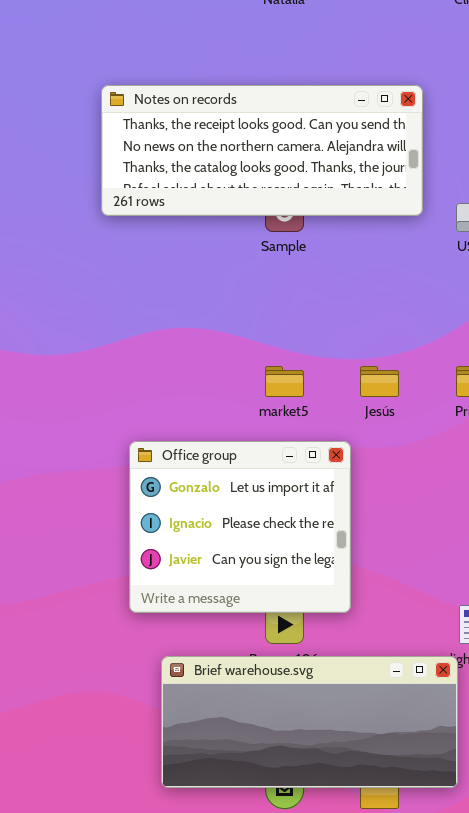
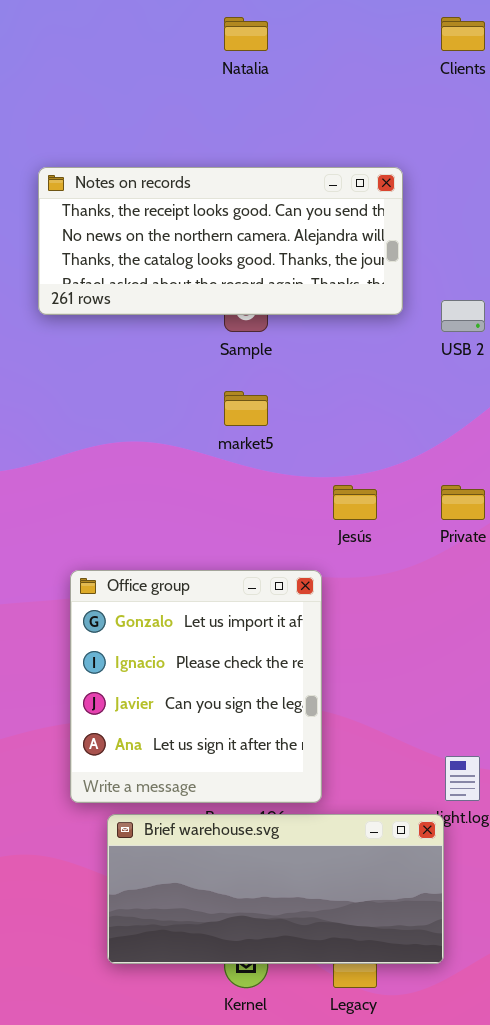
market5: [265,366,304,397] -> [224,391,268,426], moved
Office group: [129,441,351,613] -> [70,570,322,803], resized

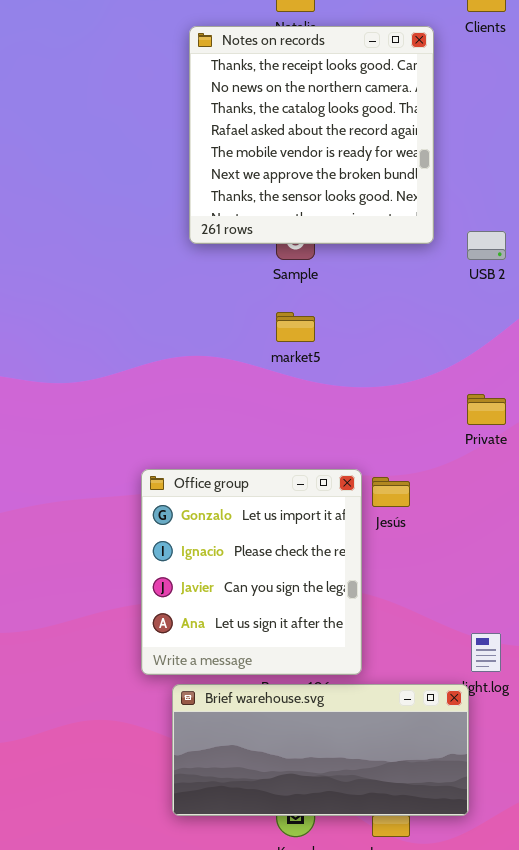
Notes on records: [38,167,403,315] -> [189,26,434,244], resized
Jesús: [333,485,377,520] -> [372,477,410,507], moved

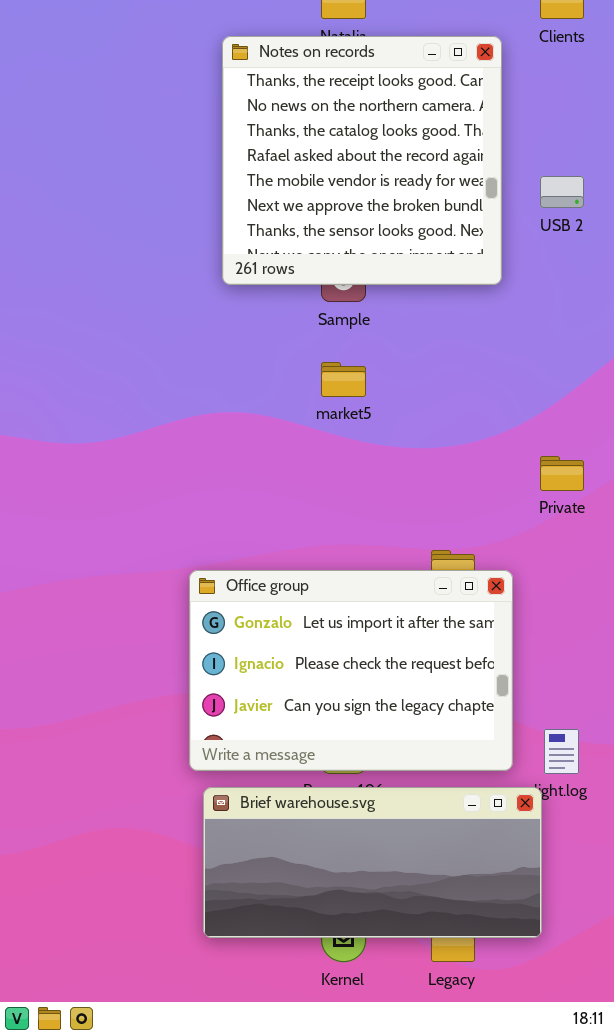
USB 2: [467,231,506,260] -> [540,176,584,208], moved
Office group: [141,469,362,675] -> [189,570,513,771], moved, resized

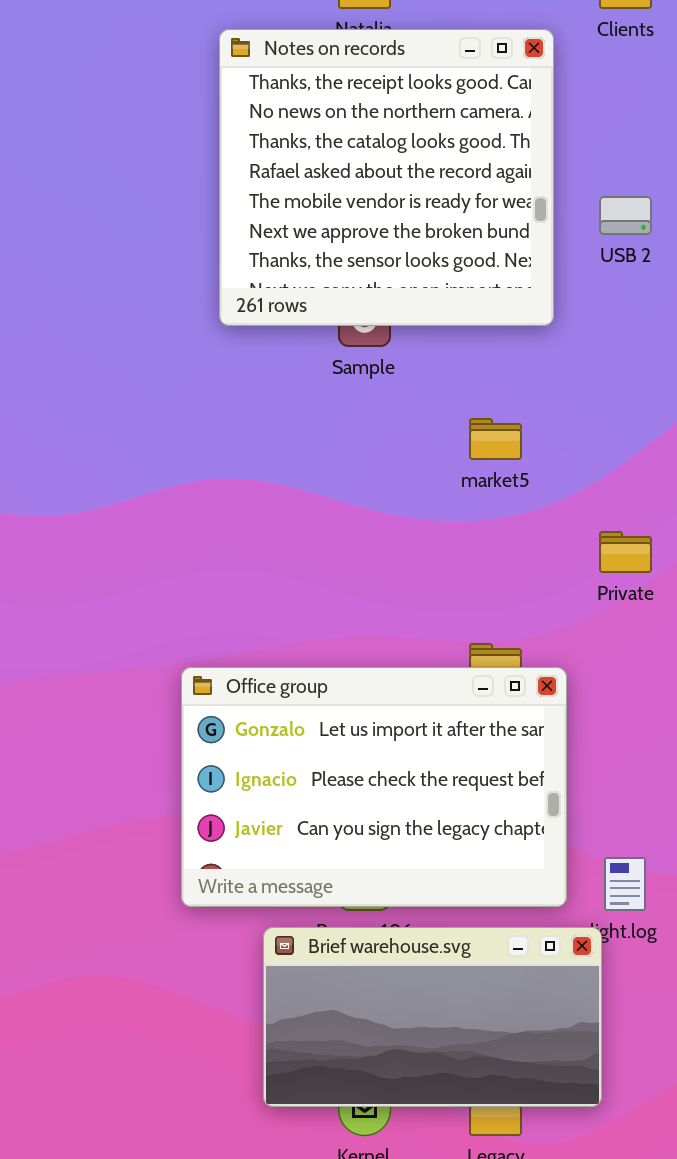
market5: [321,362,366,397] -> [469,418,522,460], moved
Brief warehouse.svg: [203,787,542,938] -> [263,927,602,1107], resized

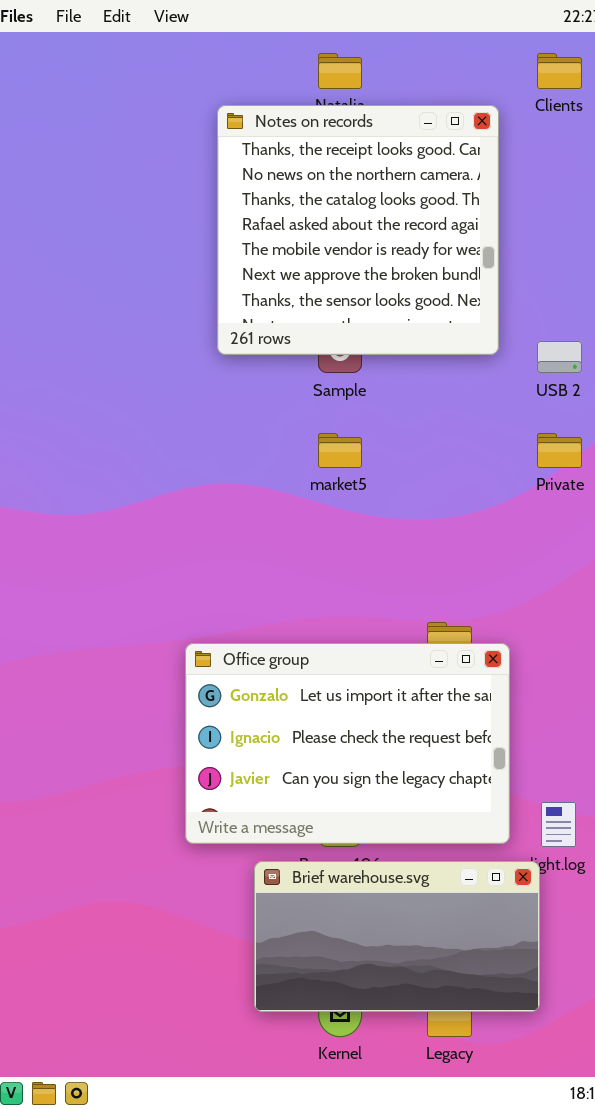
USB 2: [599,196,652,235] -> [537,341,582,373], moved
market5: [469,418,522,460] -> [318,433,362,468], moved
Private: [599,531,652,573] -> [537,433,582,468], moved

